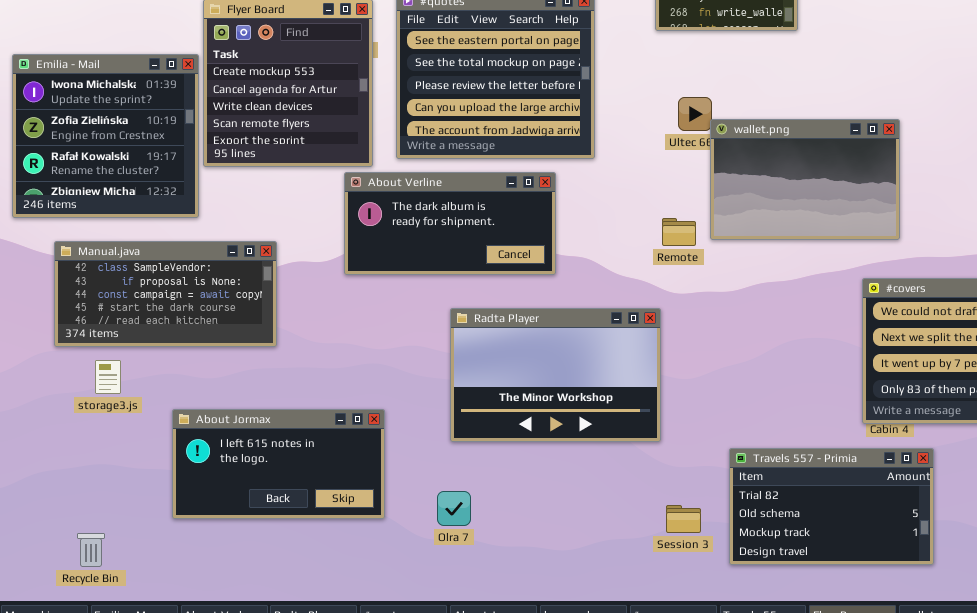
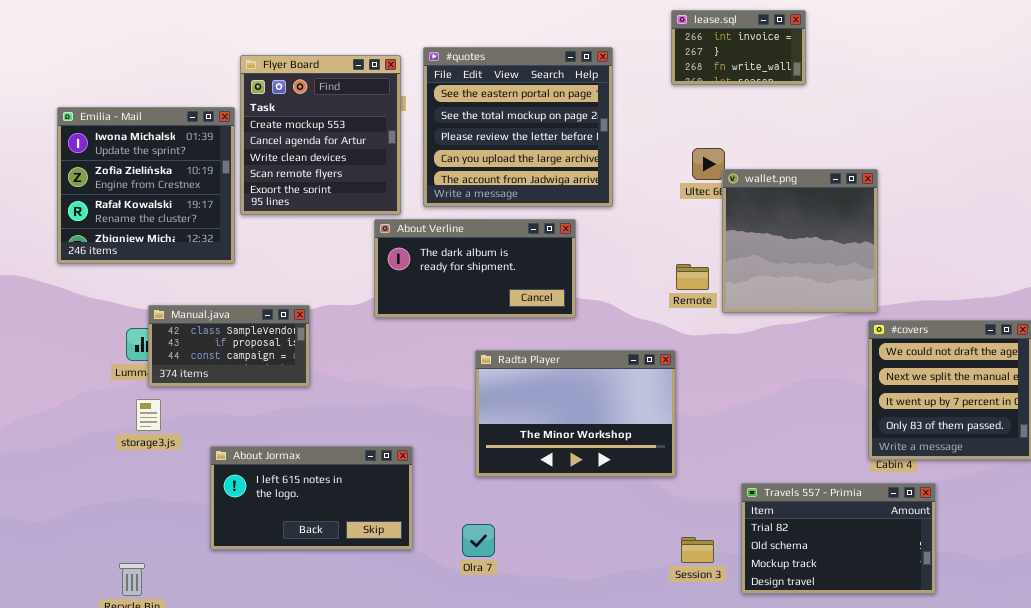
wallet.png: [710,119,900,240] -> [722,169,878,313], resized
Manual.java: [54,241,277,347] -> [148,305,310,387], resized

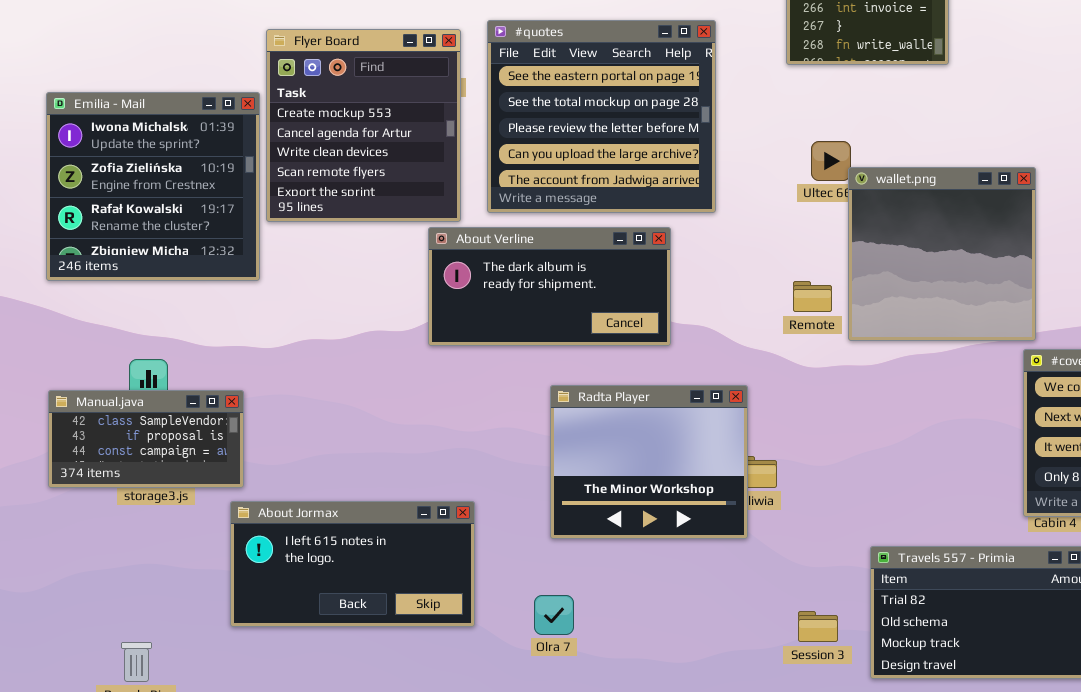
Manual.java: [148,305,310,387] -> [48,390,244,488], moved
Radta Player: [475,350,676,477] -> [550,385,748,539], resized

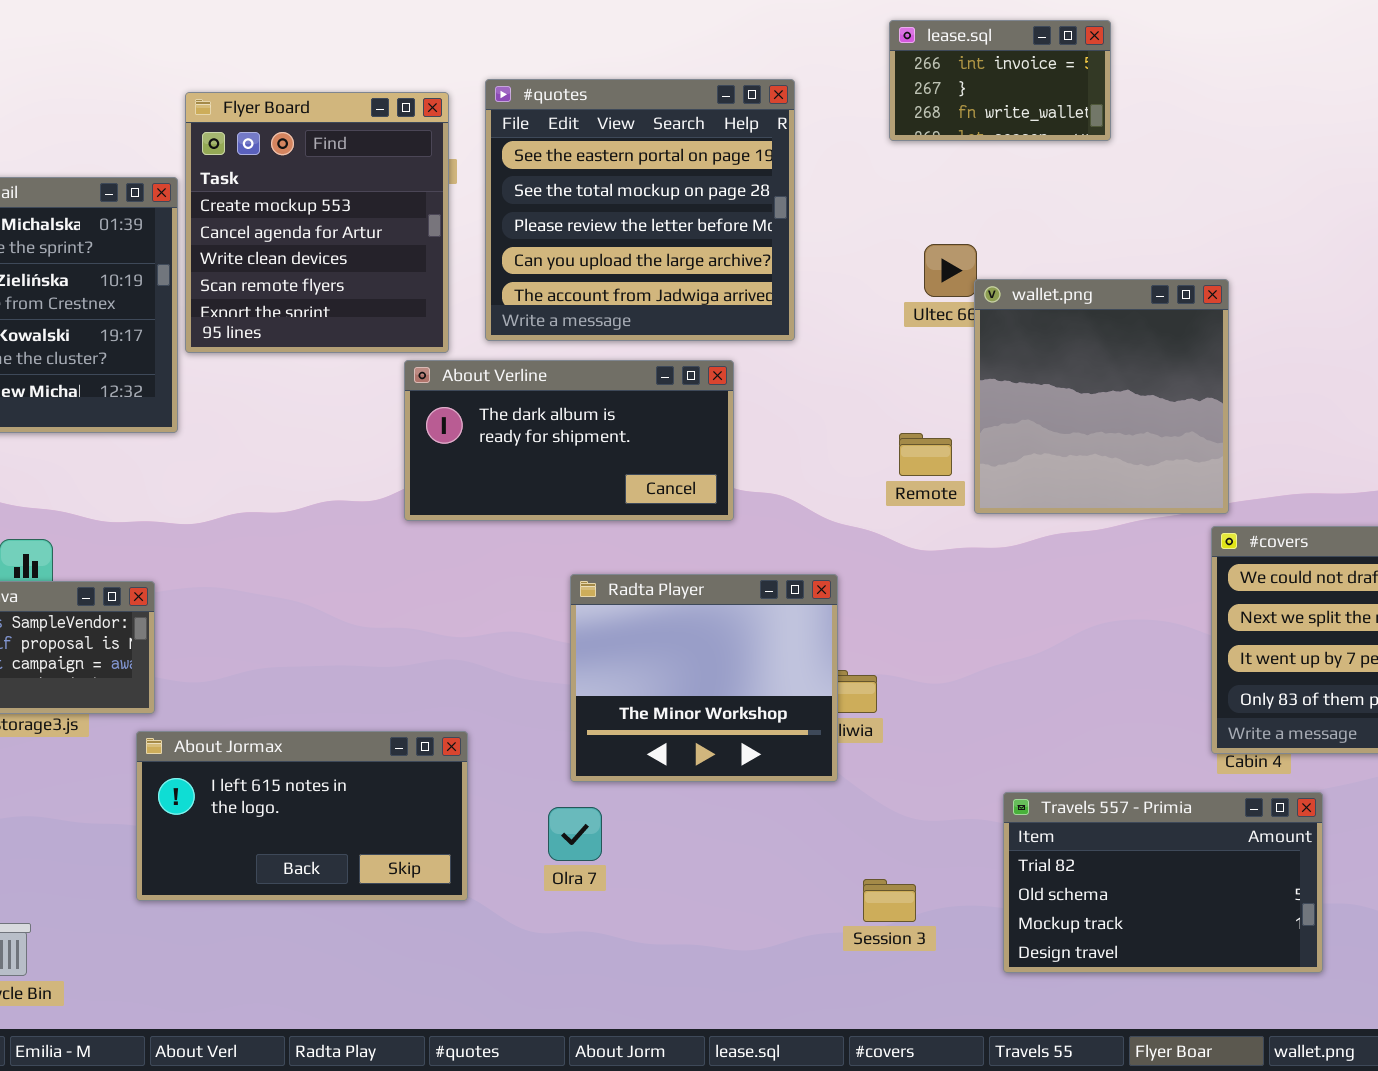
Olra 7: [534,595,574,635] -> [548,807,602,861], moved
Session 3: [798,611,838,642] -> [863,879,916,922], moved

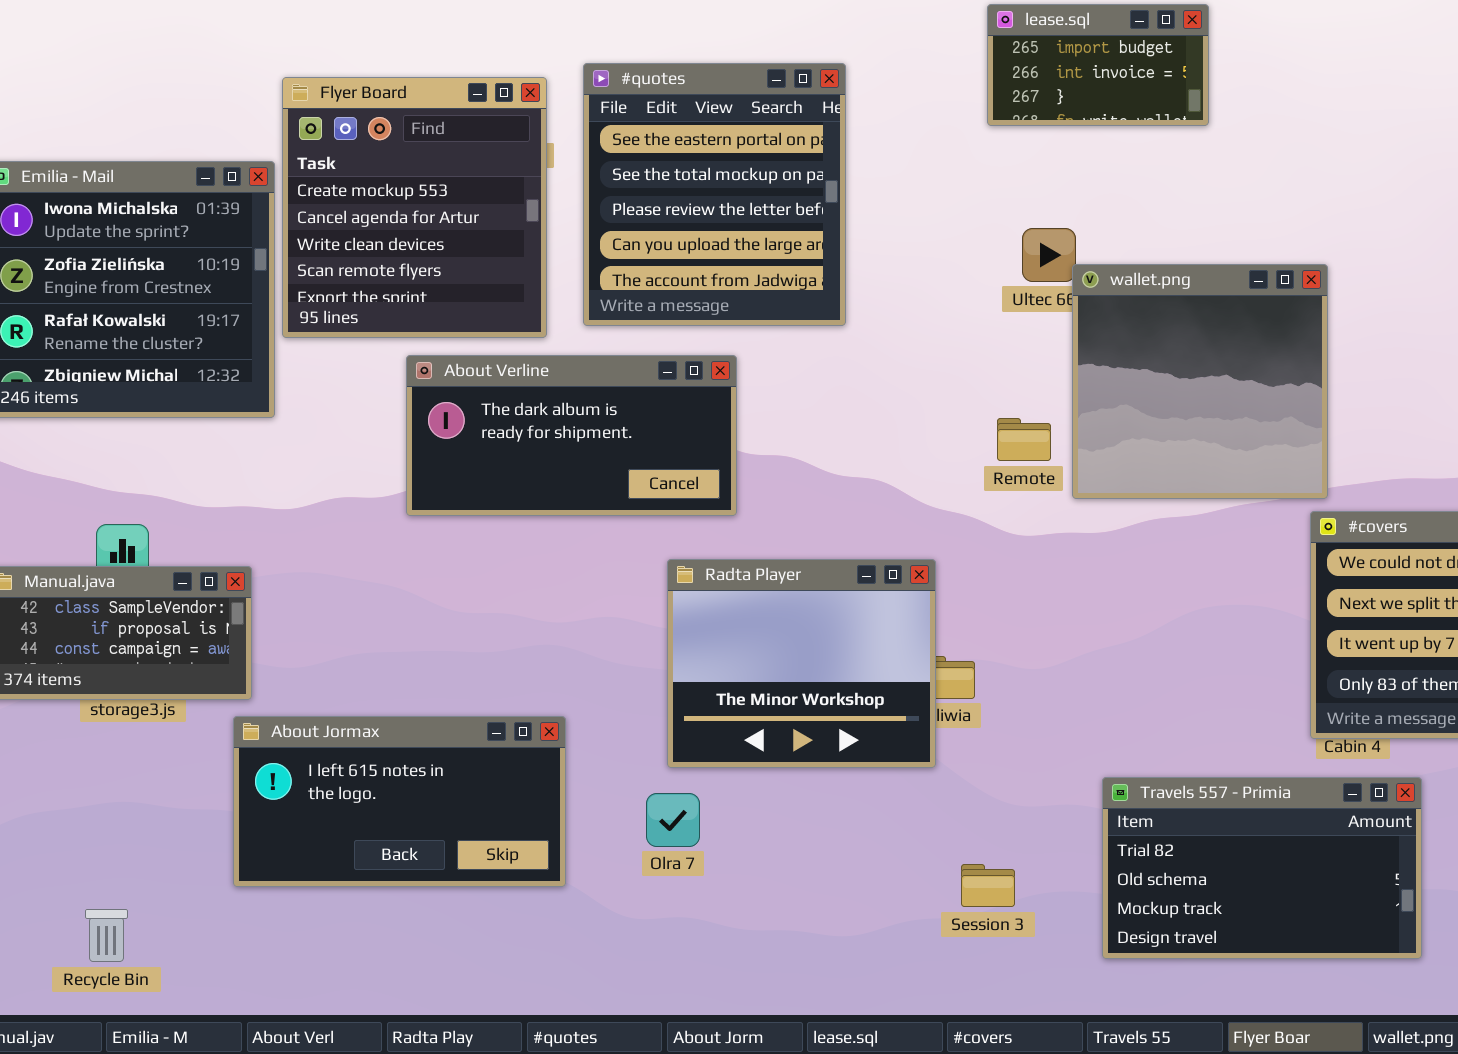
lease.sql: [889,20,1111,141] -> [987,4,1209,126], scrolled up 1 row
#quotes: [485,79,795,341] -> [583,63,846,326], resized
About Verline: [404,360,734,521] -> [406,355,737,516], moved

